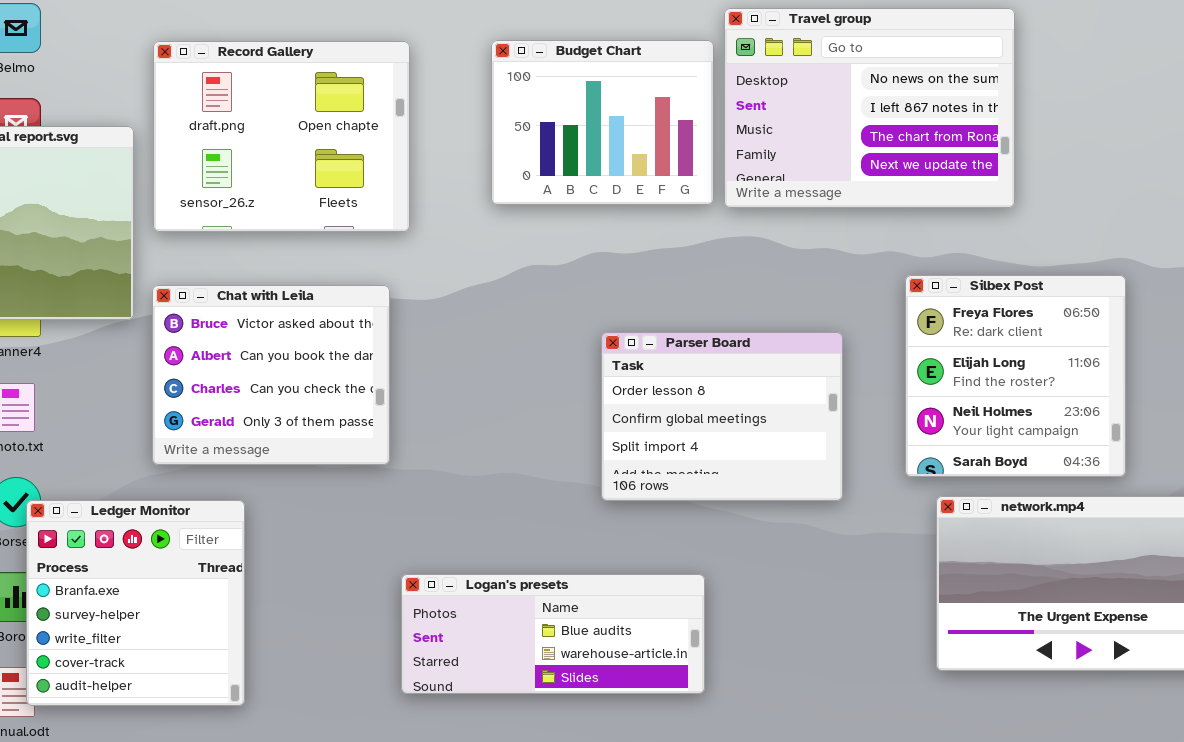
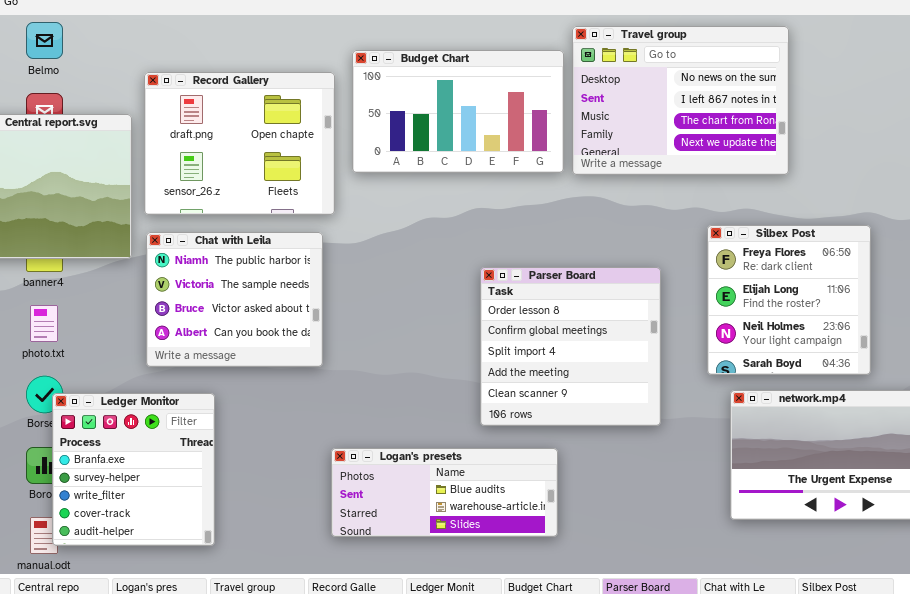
Budget Chart: [491,40,714,205] -> [352,50,564,173], resized
Record Gallery: [153,41,410,232] -> [144,72,335,215], moved
Chat with Leila: [152,285,390,465] -> [146,232,323,367], scrolled up 2 rows
Parser Board: [601,332,843,501] -> [480,267,661,426], resized

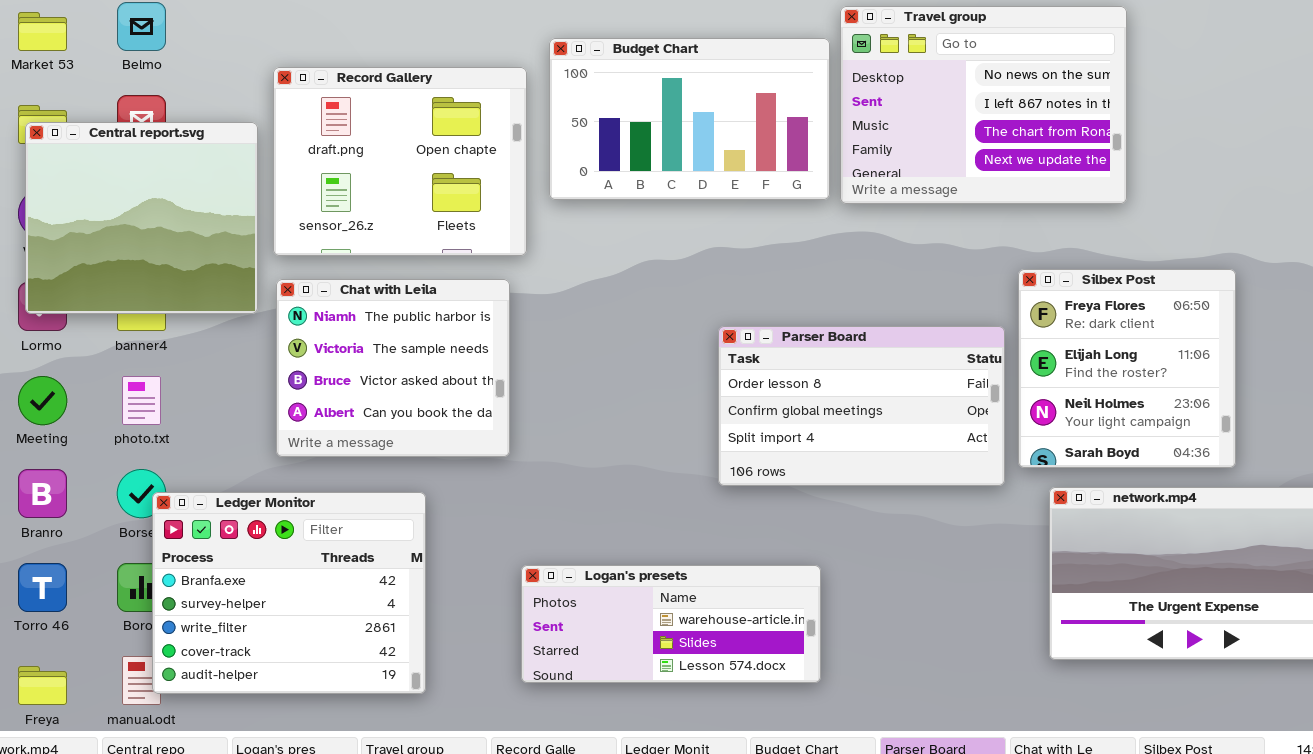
Parser Board: [480,267,661,426] -> [718,326,1005,486], resized
Ledger Monitor: [52,393,215,546] -> [152,492,426,694], resized
Logan's presets: [331,448,558,537] -> [521,565,821,683], scrolled down 1 row

